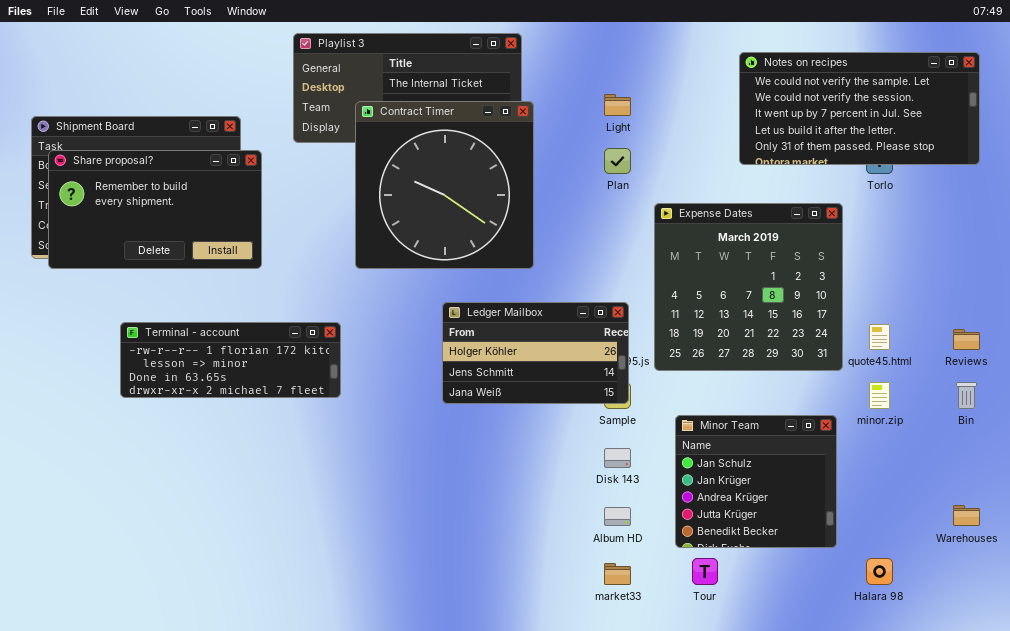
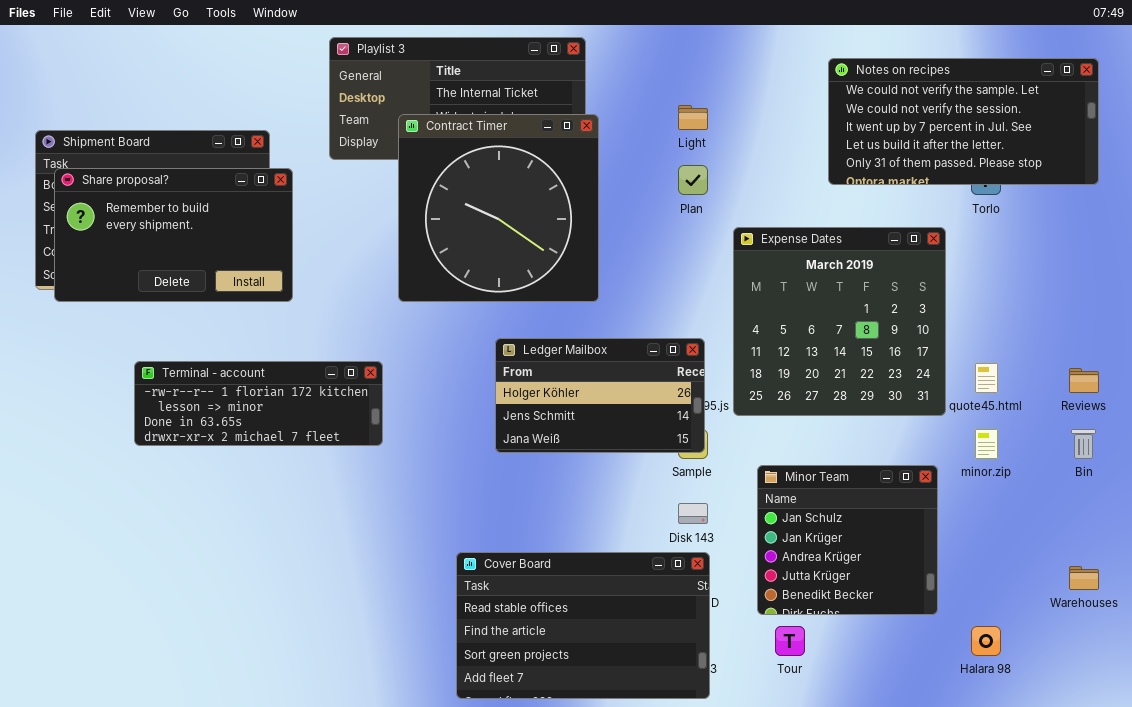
Cover Board: none -> [456,552,710,699], opened

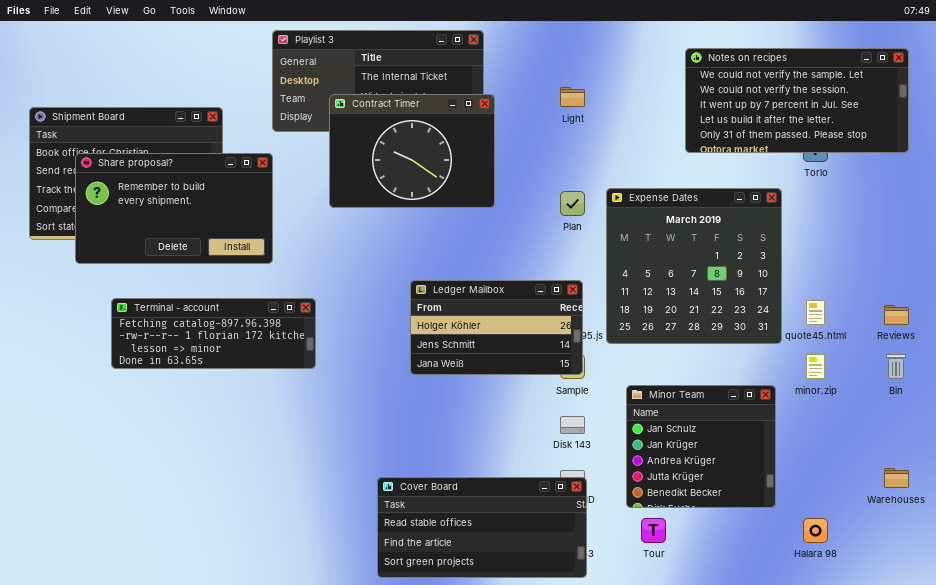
Contract Timer: [398,114,599,302] -> [329,94,495,208], resized
Plan: [678,165,708,195] -> [560,191,585,216], moved
Share proposal?: [54,168,293,302] -> [75,153,273,264], moved
Terminal - account: [134,361,383,446] -> [111,298,316,369], scrolled up 1 row
Cover Board: [456,552,710,699] -> [377,477,587,578], resized

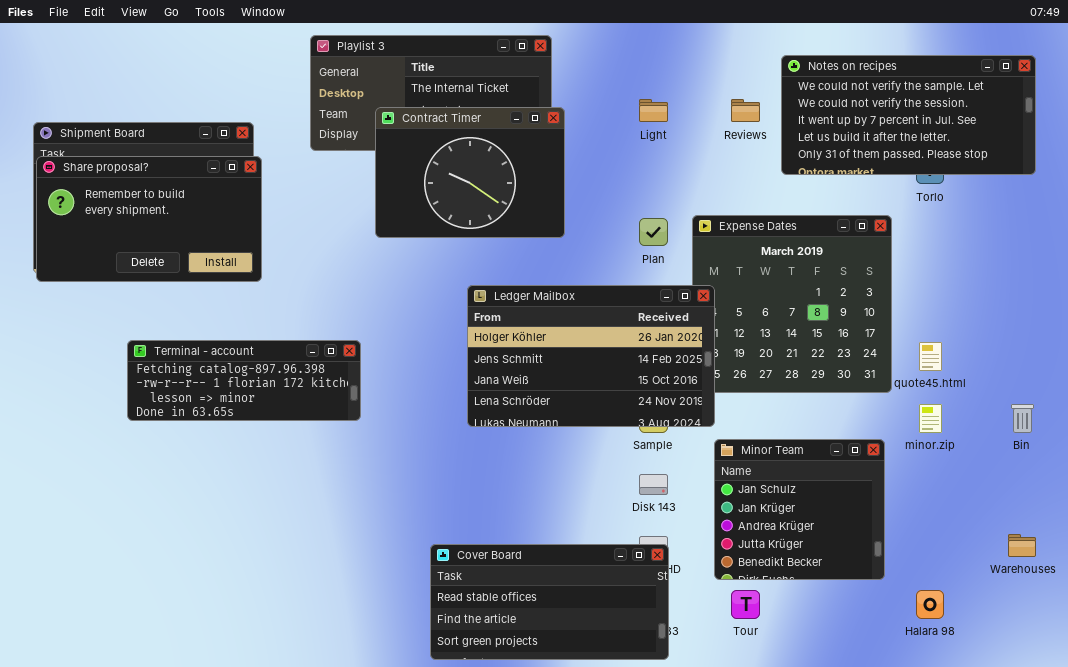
Share proposal?: [75,153,273,264] -> [36,156,262,282], moved
Ledger Mailbox: [410,280,583,375] -> [467,285,715,427], resized
Reviews: [884,305,909,325] -> [731,99,760,122], moved

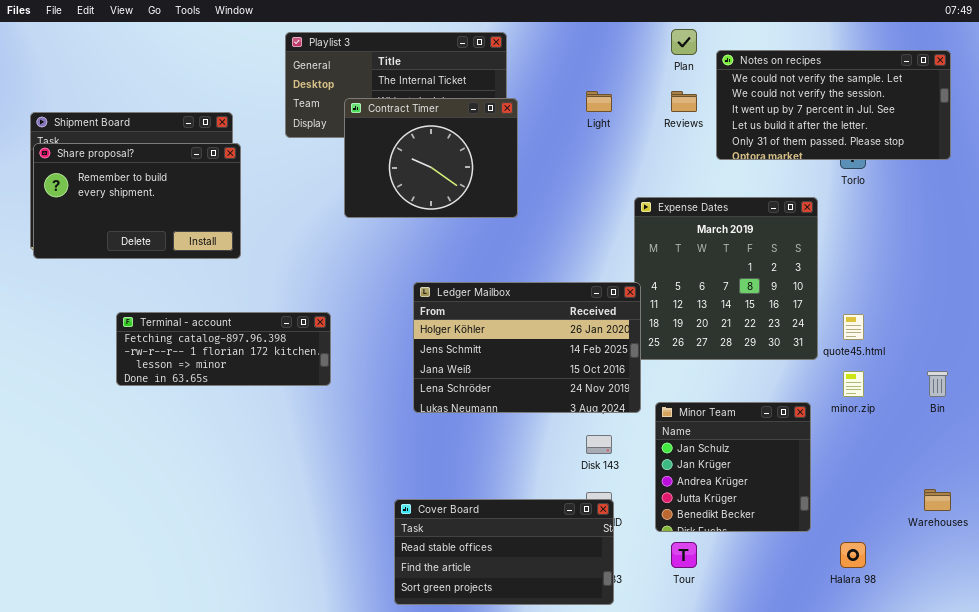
Plan: [639,218,668,246] -> [671,29,697,55], moved
Ledger Mailbox: [467,285,715,427] -> [413,282,641,413], moved

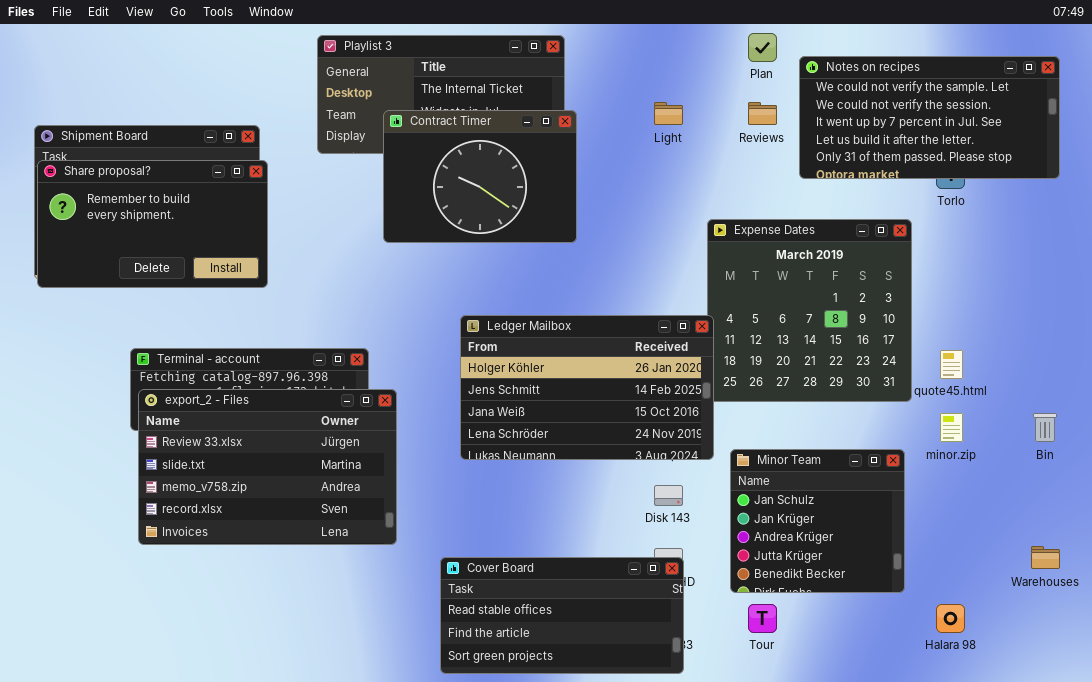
export_2 - Files: none -> [138,389,397,545], opened

